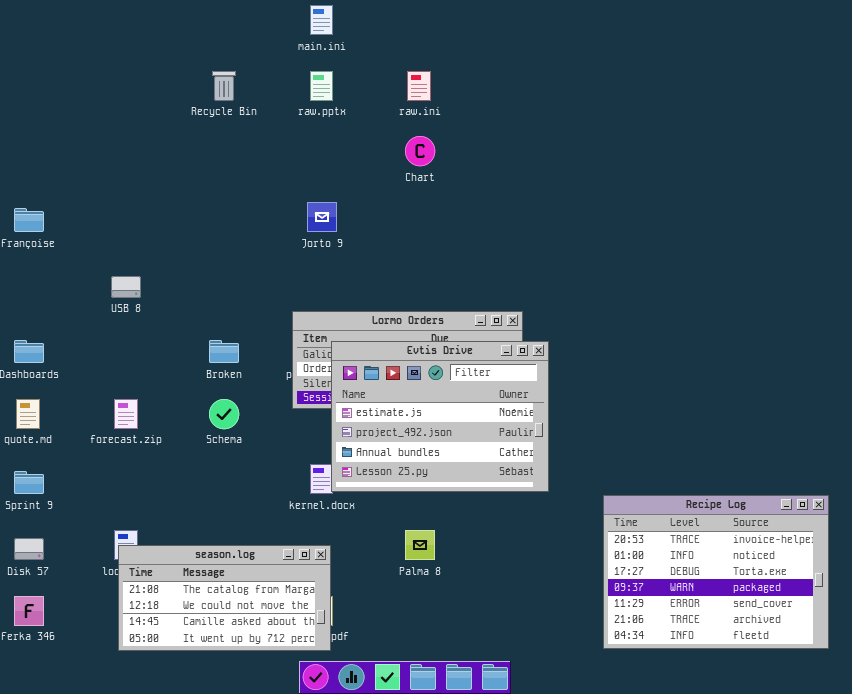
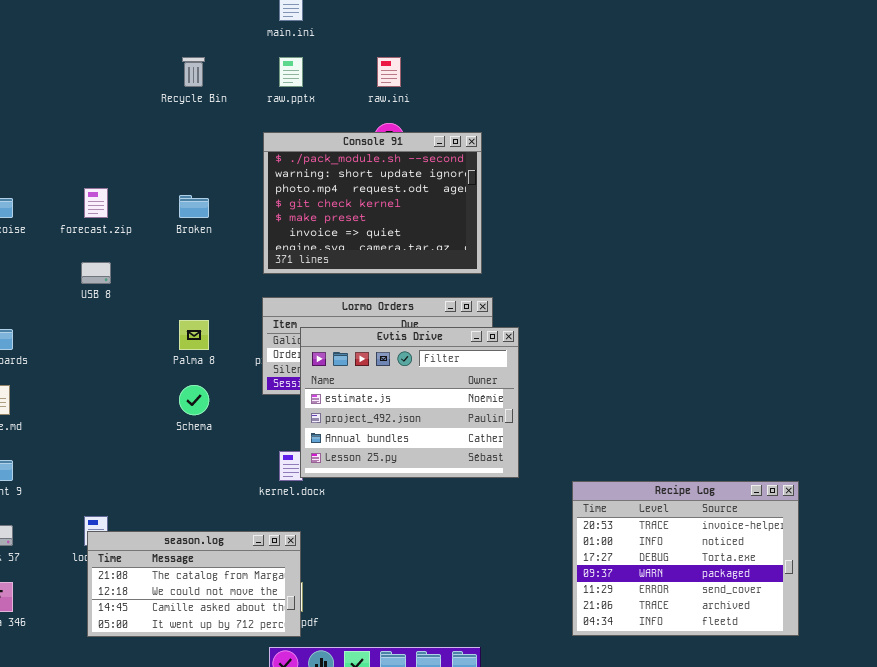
Console 91: none -> [263,132,482,274], opened
Broken: [209,340,239,363] -> [179,195,209,218], moved
forecast.zip: [114,399,138,429] -> [84,188,108,218], moved
Palma 8: [405,530,435,560] -> [179,320,209,350], moved

